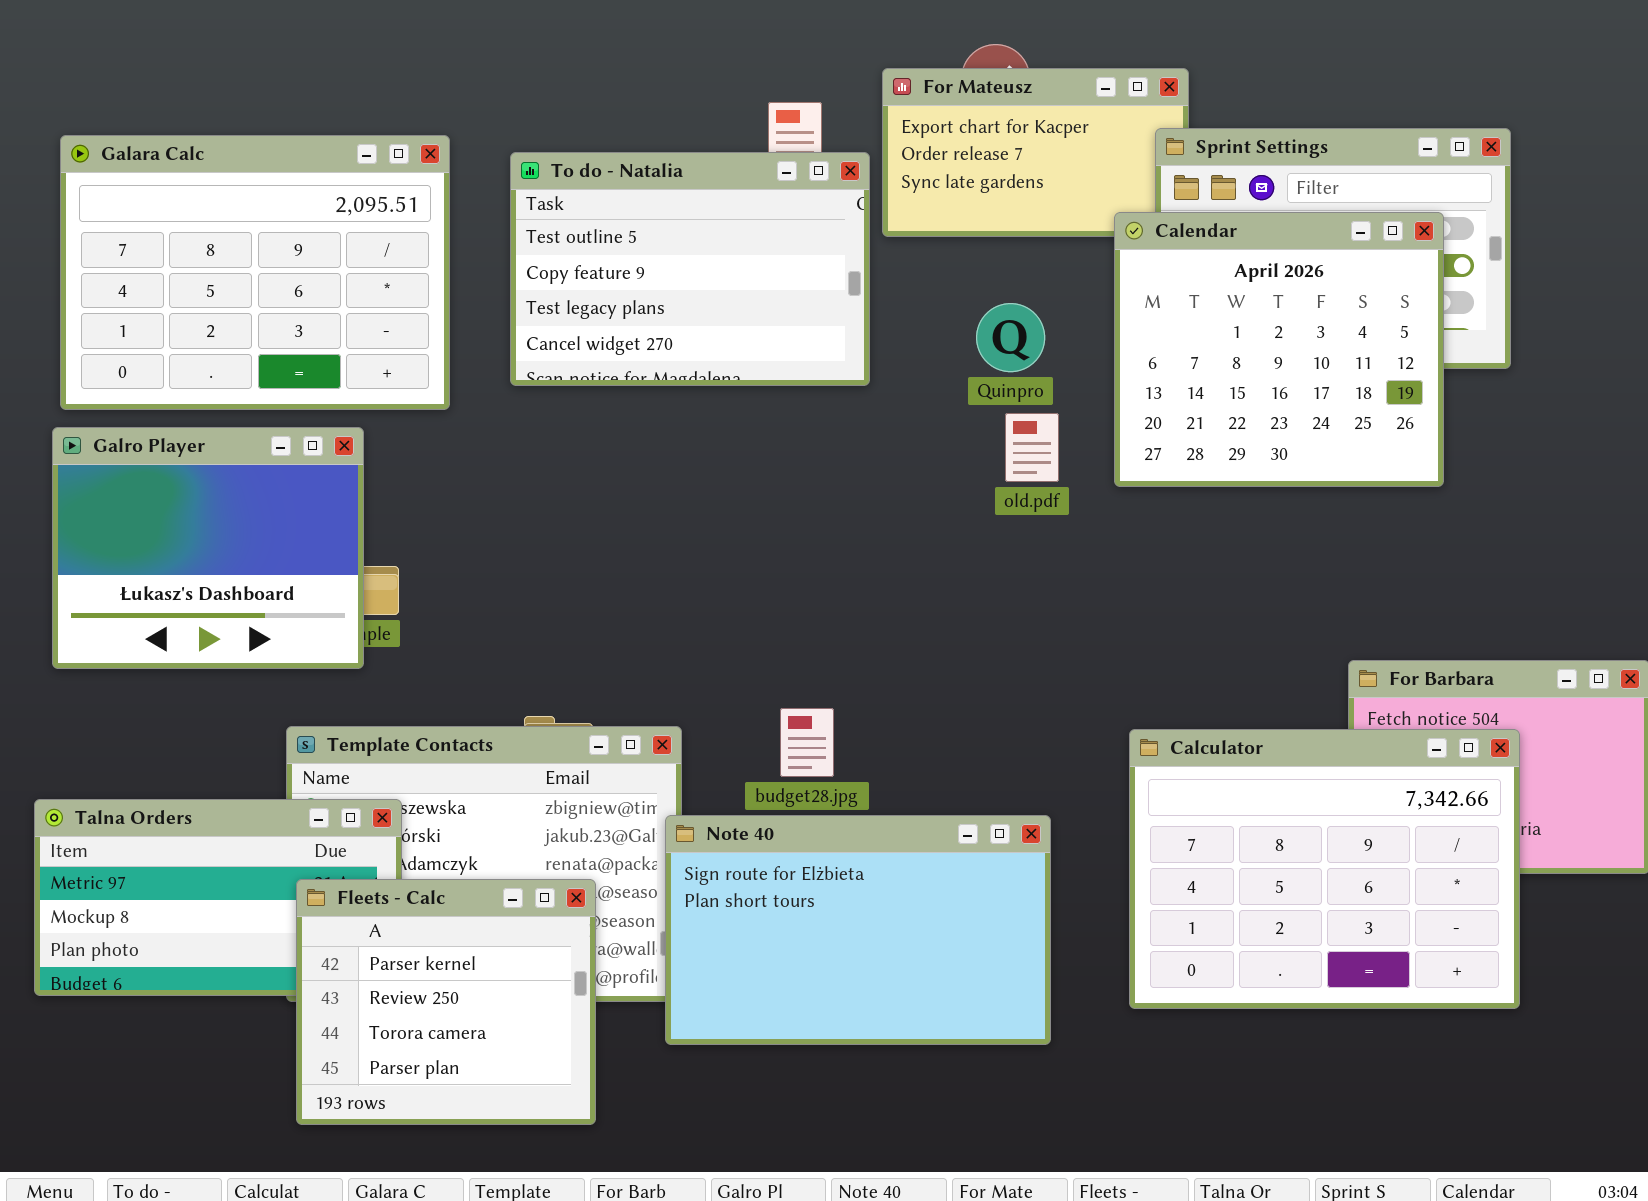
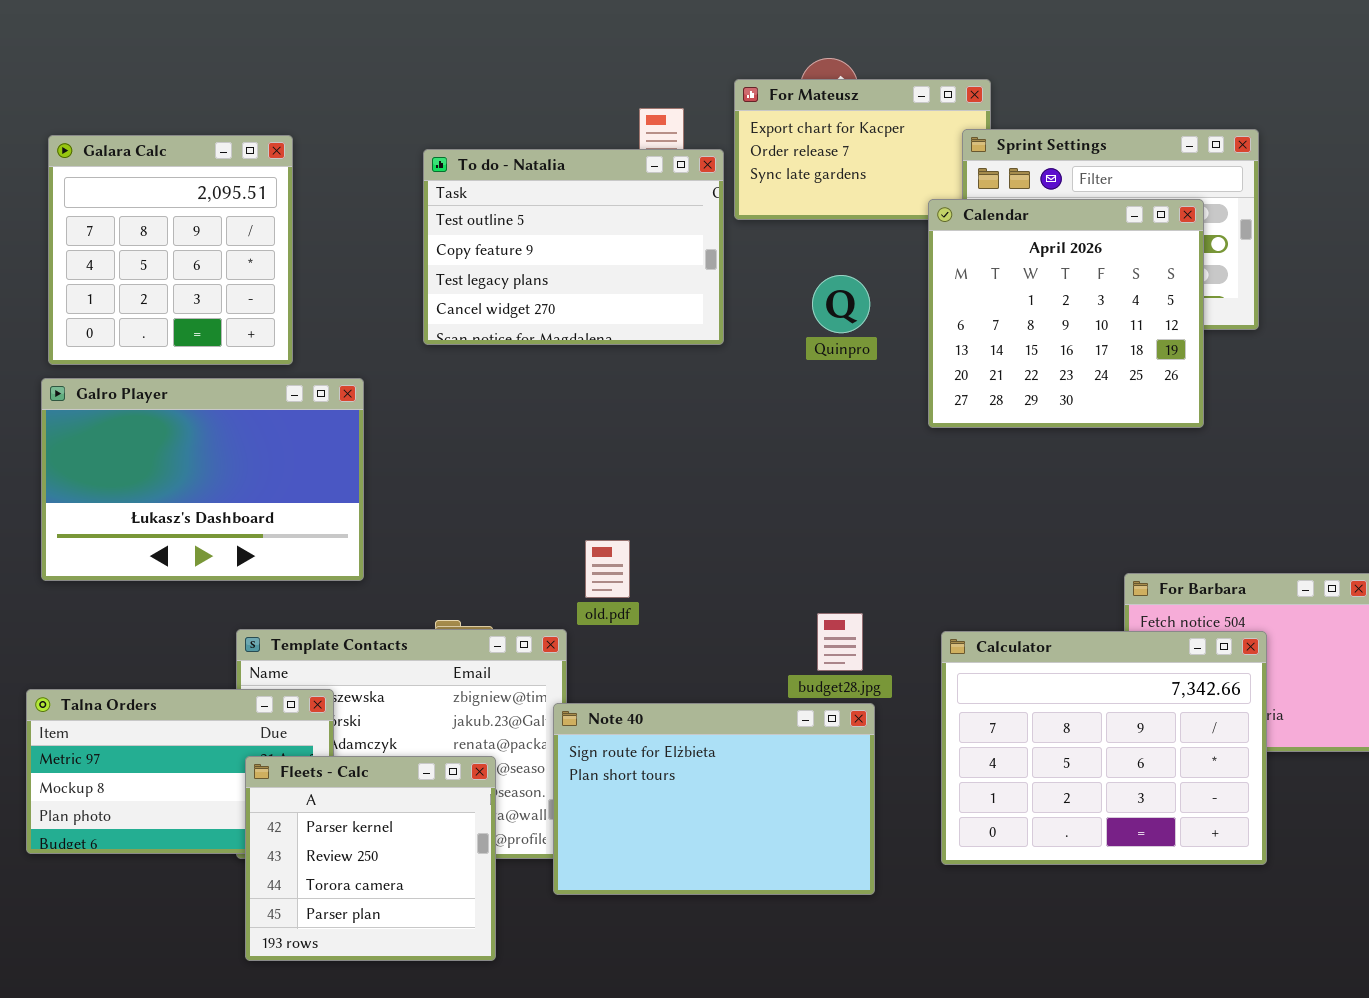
Galara Calc: [60,135,450,410] -> [48,135,293,365], resized
old.pdf: [1005,413,1059,482] -> [585,540,630,598], moved
Galro Player: [52,427,364,669] -> [41,378,364,581], resized
budget28.jpg: [780,708,834,777] -> [817,613,863,671], moved

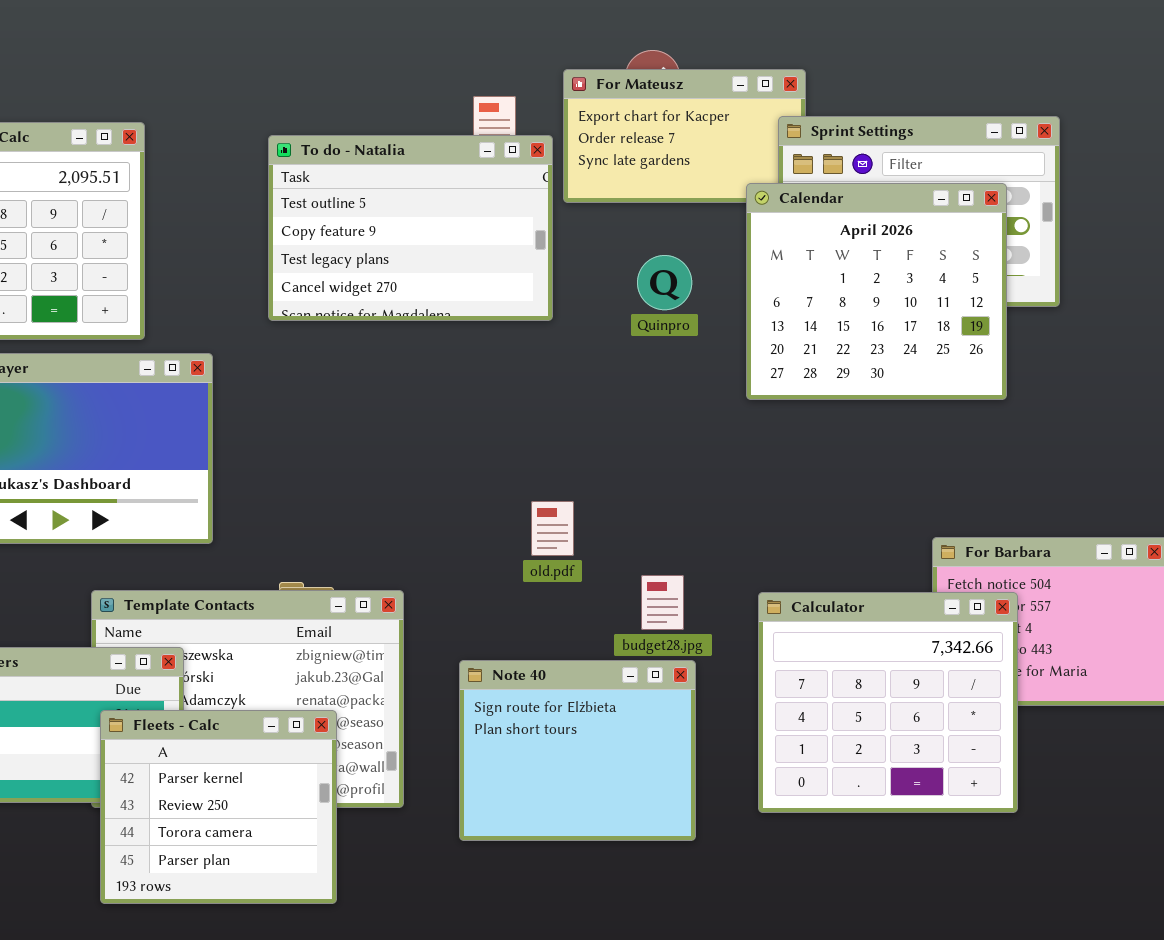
old.pdf: [585,540,630,598] -> [531,501,574,556], moved
Calculator: [941,631,1267,865] -> [758,592,1018,813], resized
Note 40: [553,703,875,895] -> [459,660,696,841], resized

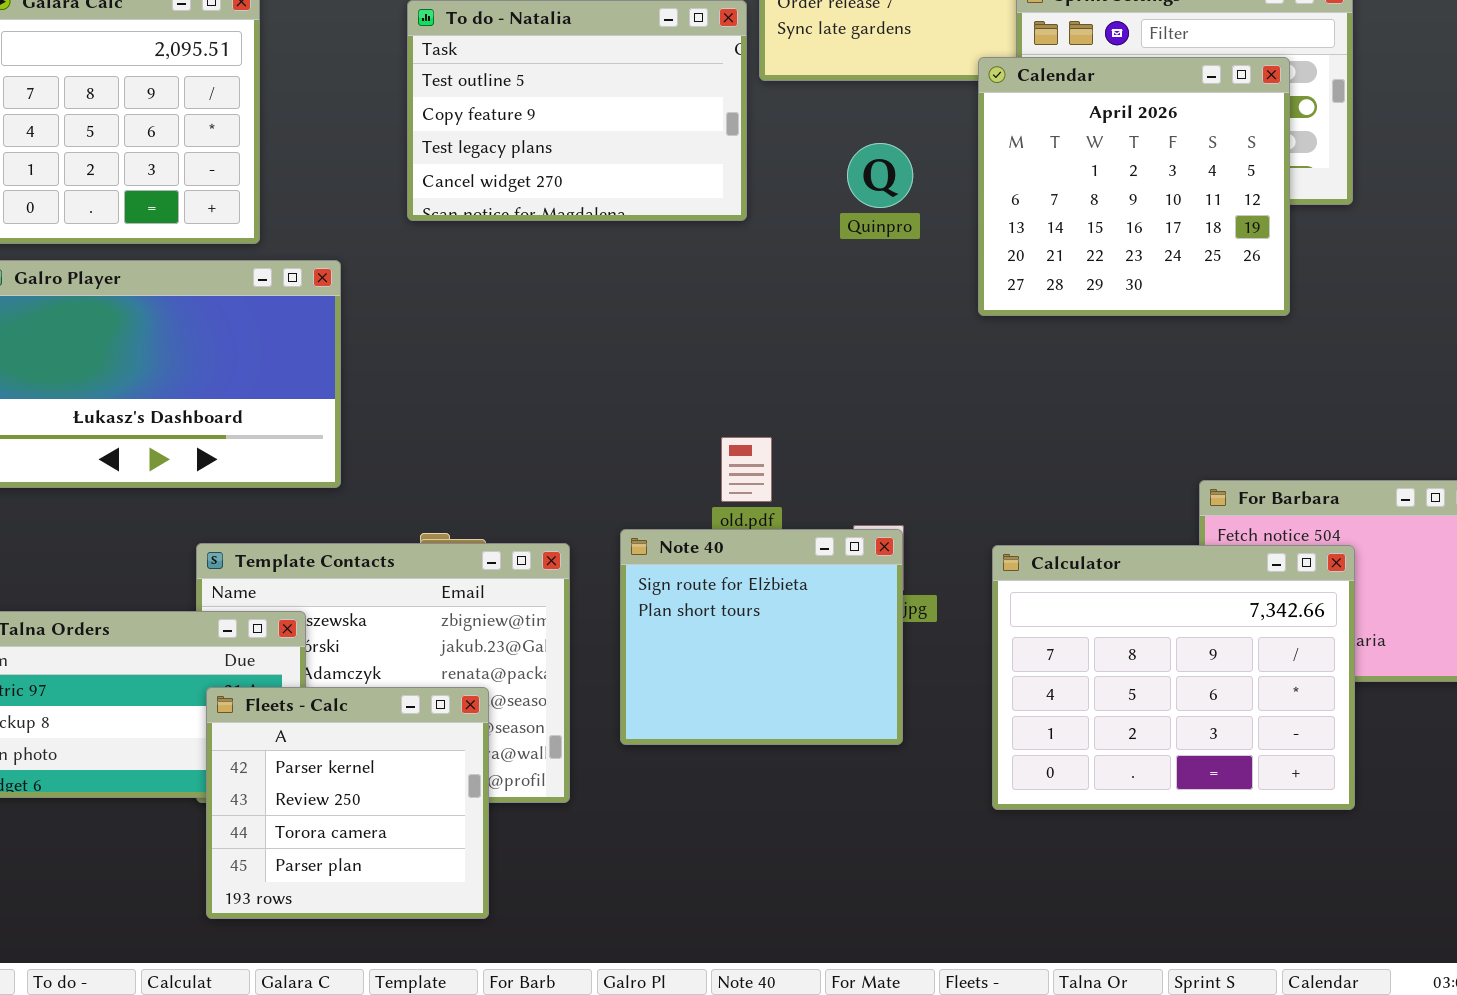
Calculator: [758,592,1018,813] -> [992,545,1355,810], resized
Note 40: [459,660,696,841] -> [620,529,903,745], moved

